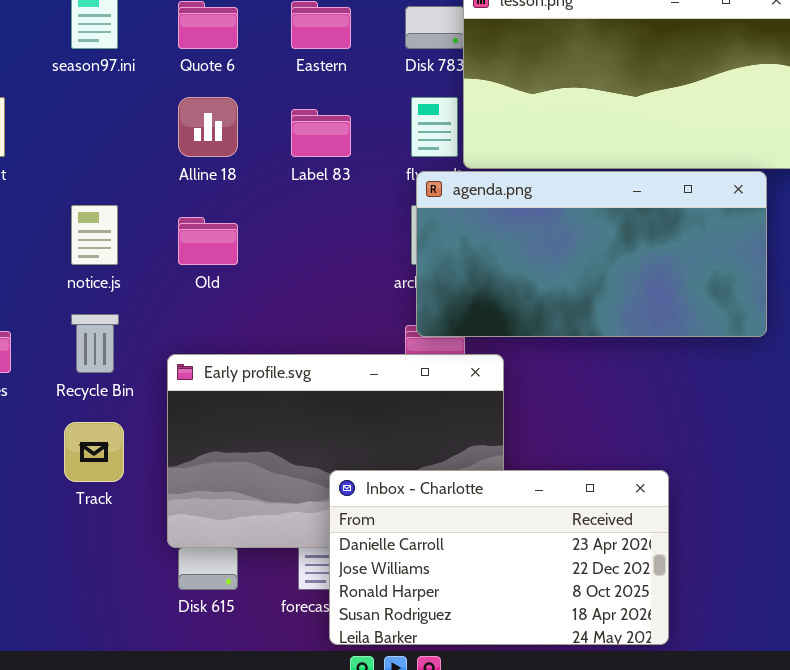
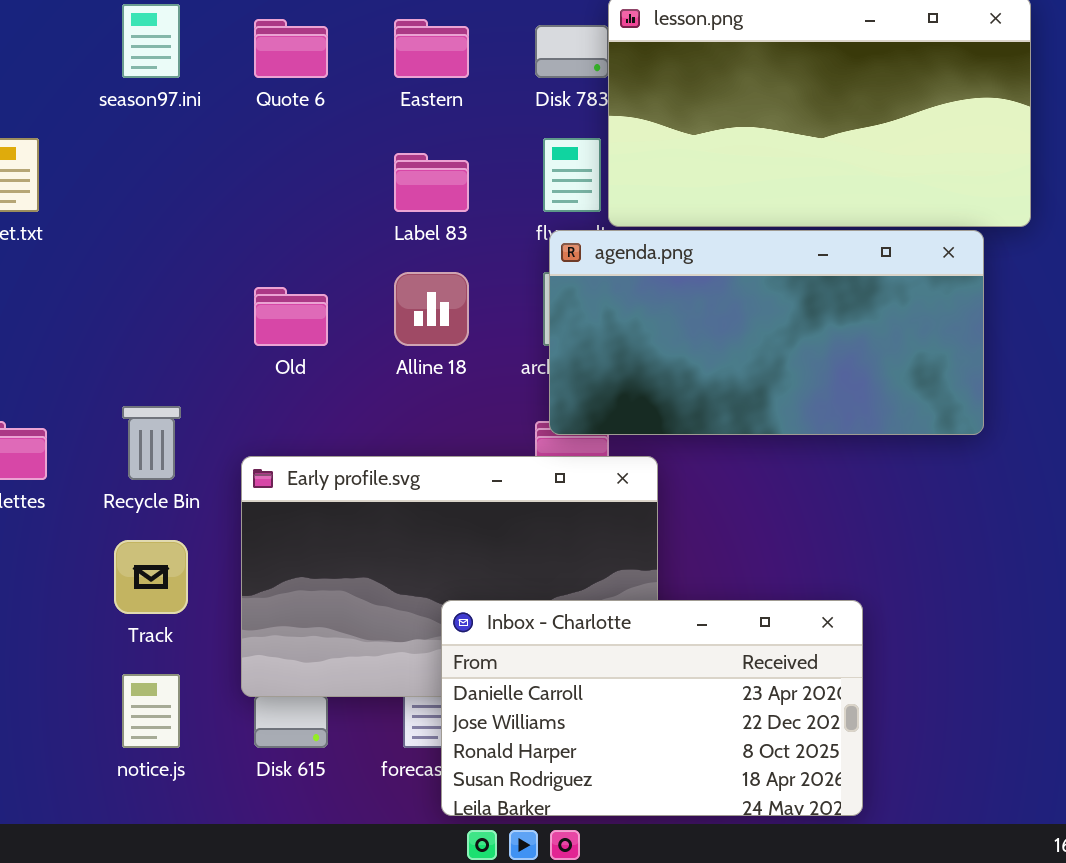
Alline 18: [178,97,238,157] -> [394,272,469,346], moved
notice.js: [71,205,118,265] -> [122,674,180,748], moved

